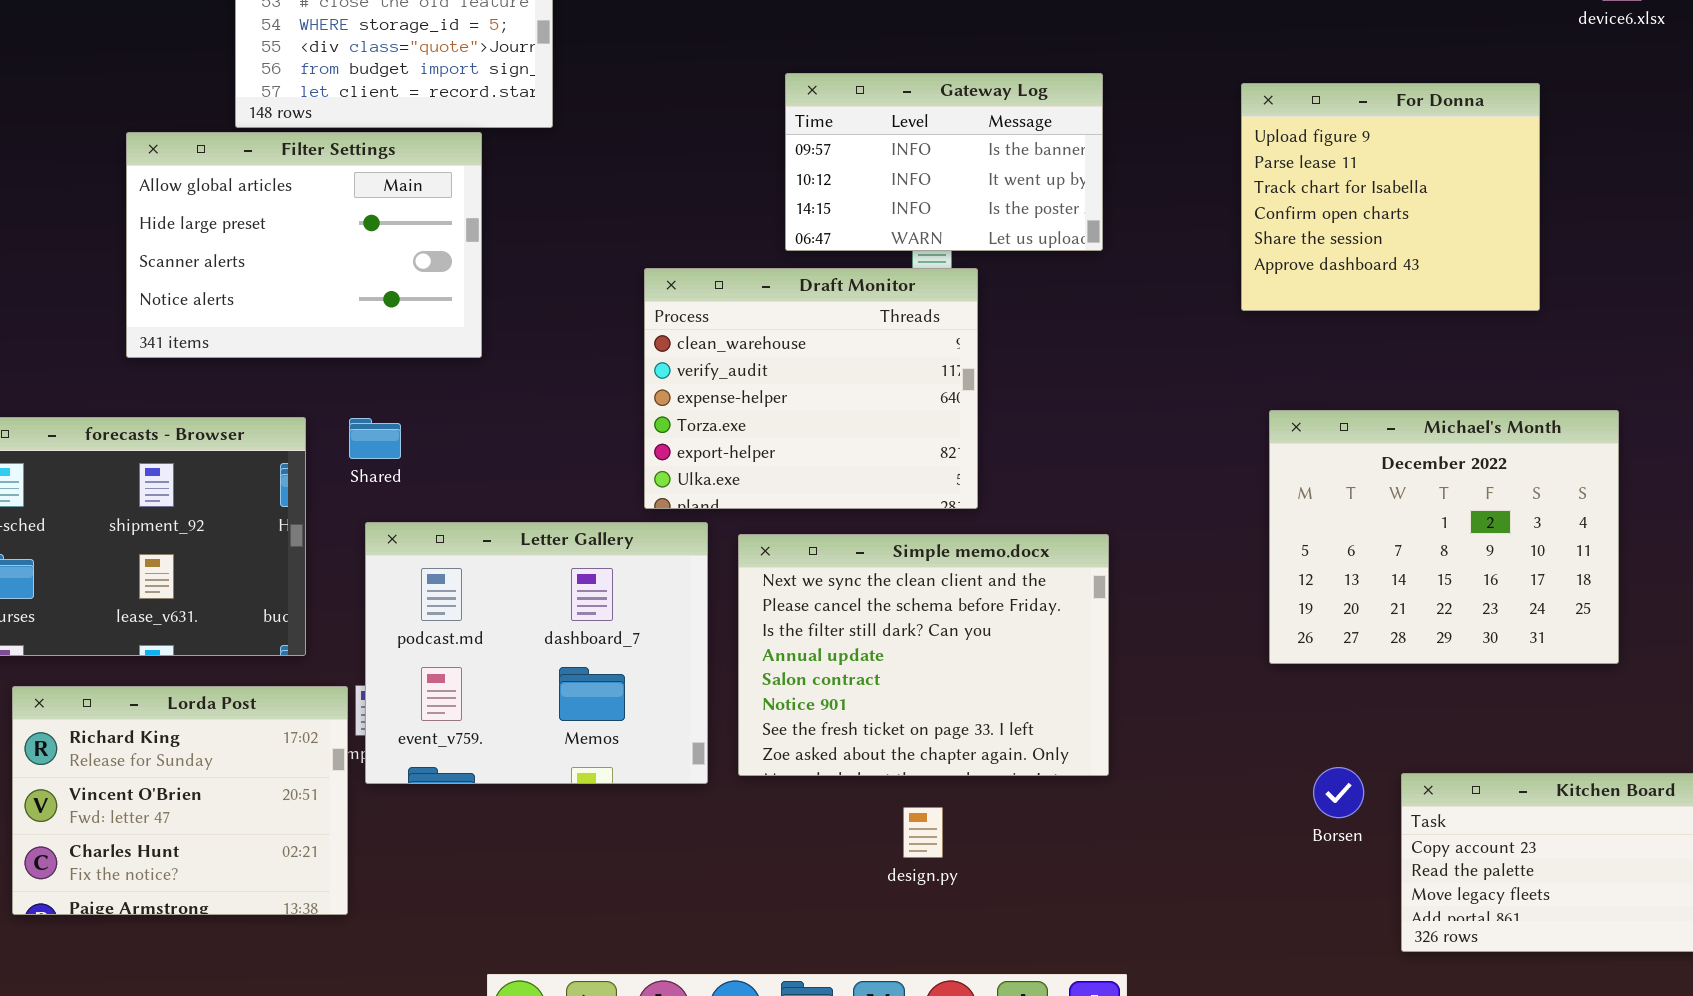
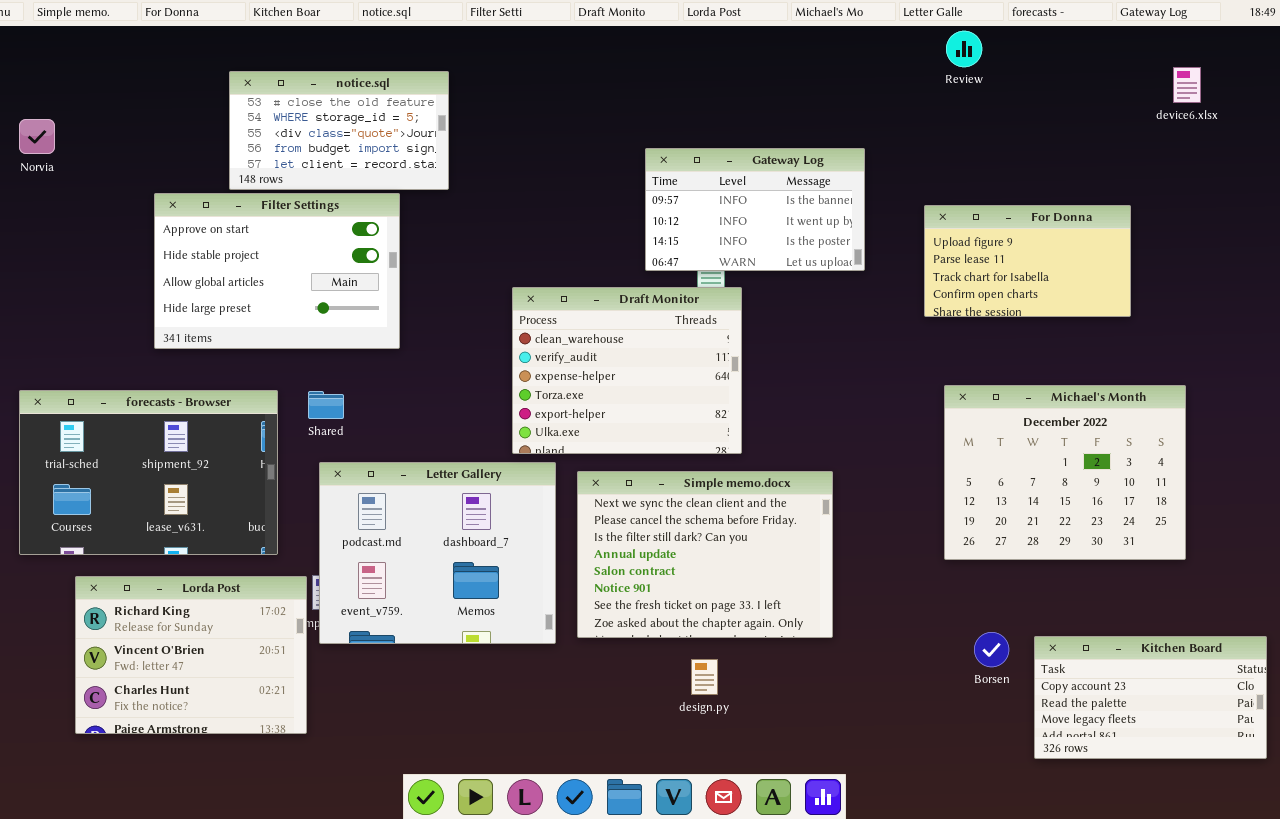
Gateway Log: [785,73,1103,251] -> [645,148,865,271], moved
For Donna: [1241,83,1540,311] -> [924,205,1131,317], resized
Filter Settings: [126,132,482,358] -> [154,193,400,349], scrolled up 2 rows

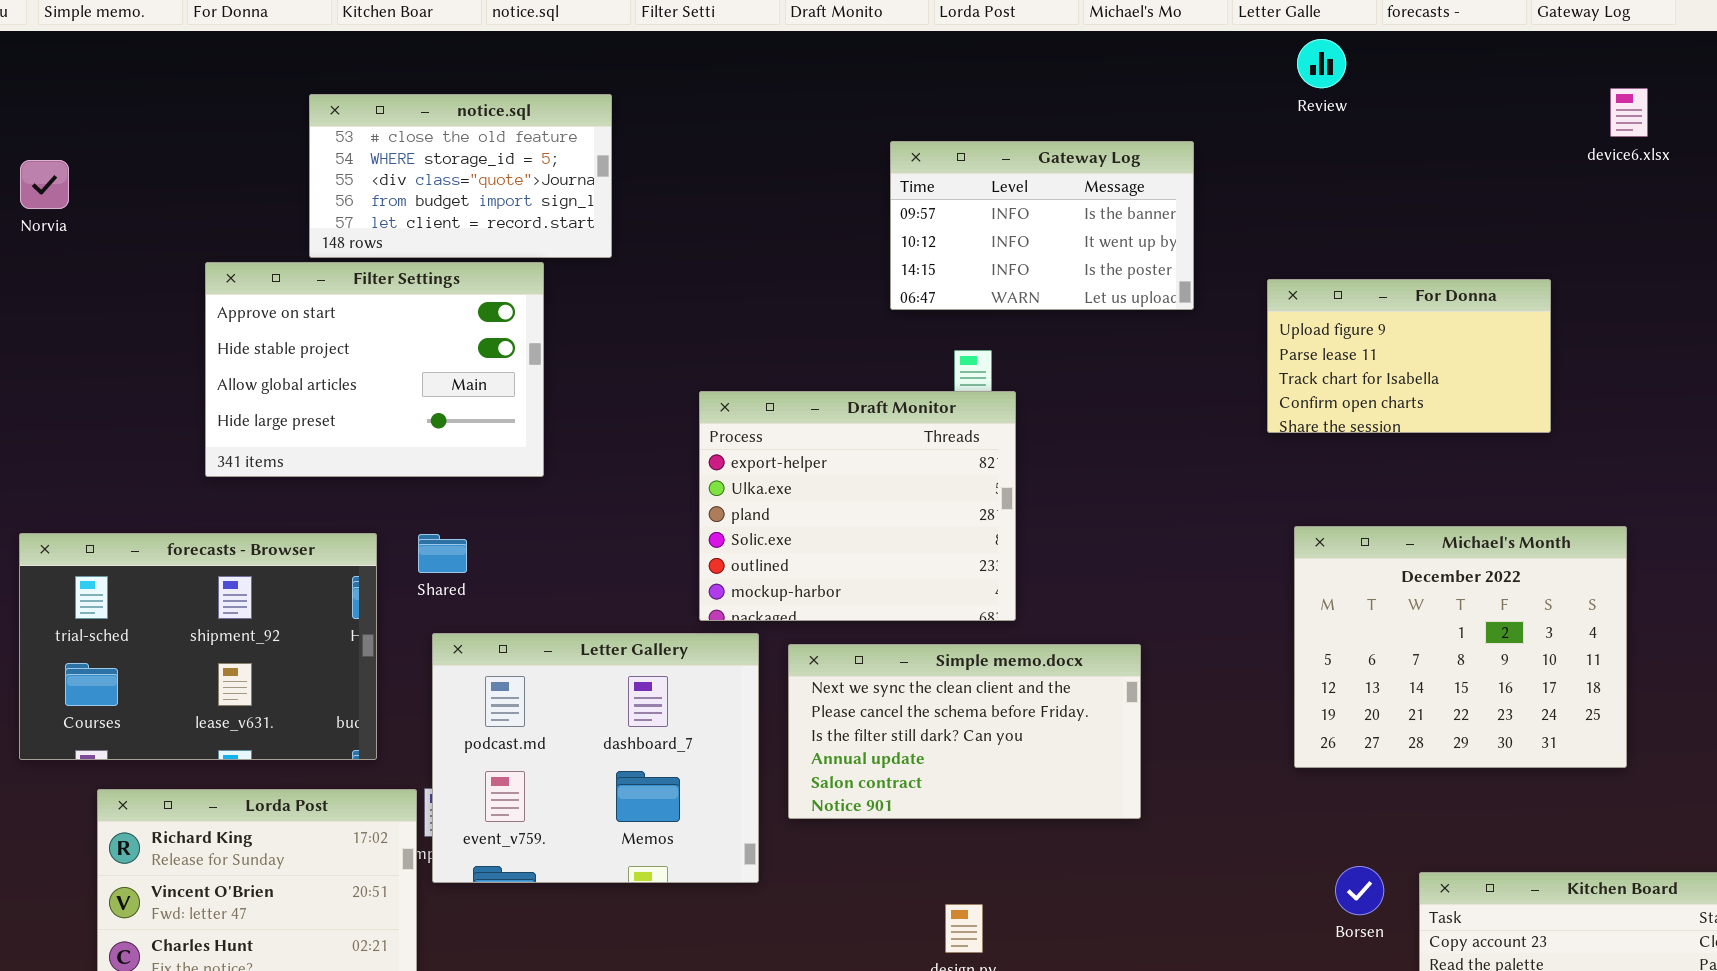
Gateway Log: [645,148,865,271] -> [890,141,1194,310], moved
Draft Monitor: [512,287,742,454] -> [699,391,1016,621], scrolled down 4 rows
Simple memo.docx: [577,471,833,638] -> [788,644,1141,819], resized

